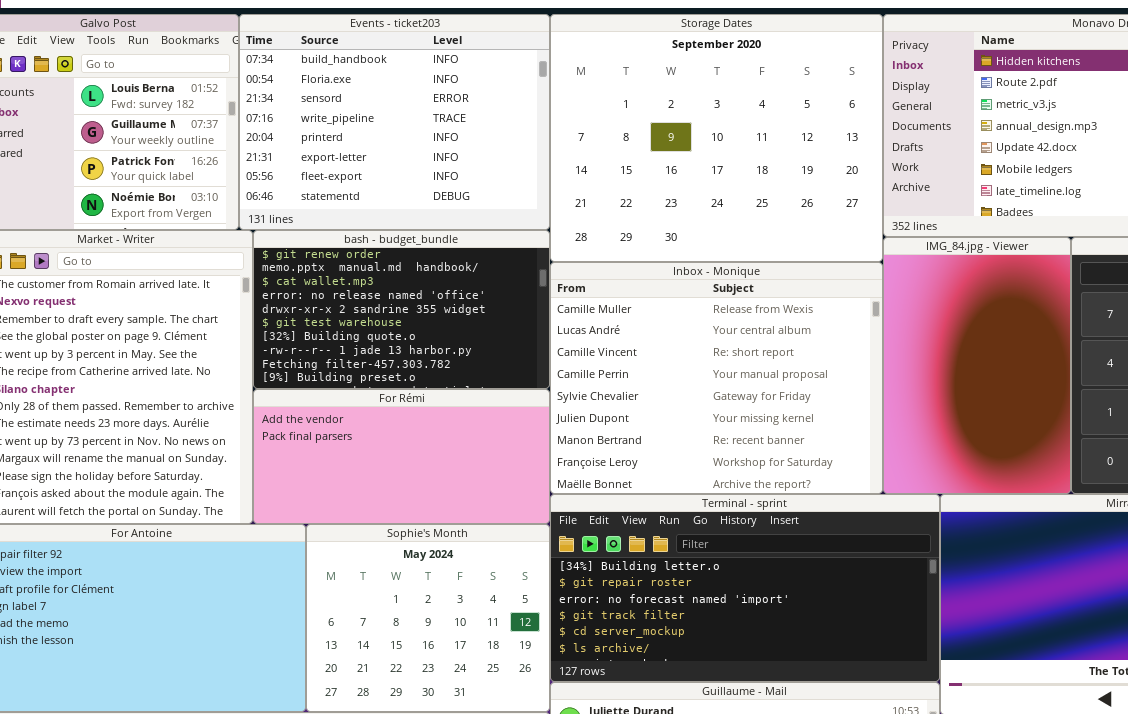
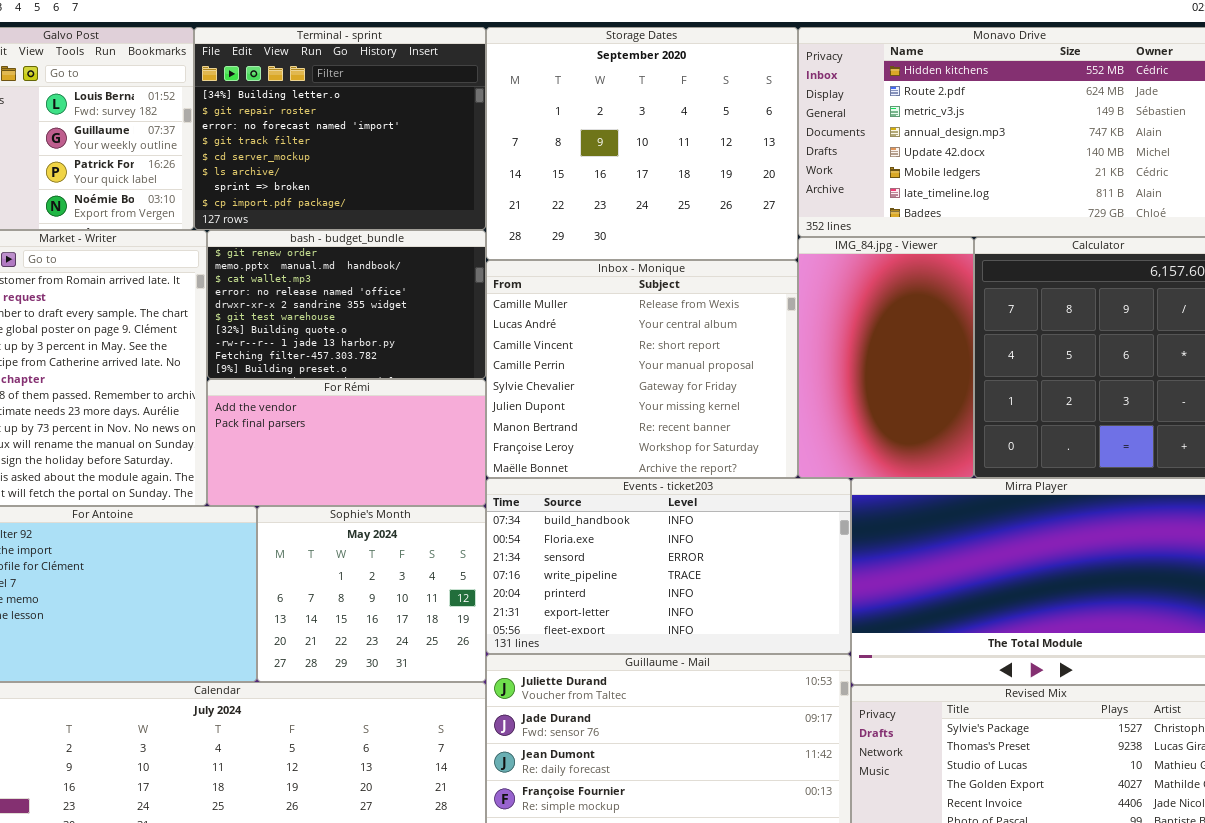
Events - ticket203: [239,14,550,230] -> [486,478,851,654], moved, resized
Terminal - sprint: [550,494,940,682] -> [194,27,486,230], moved, resized

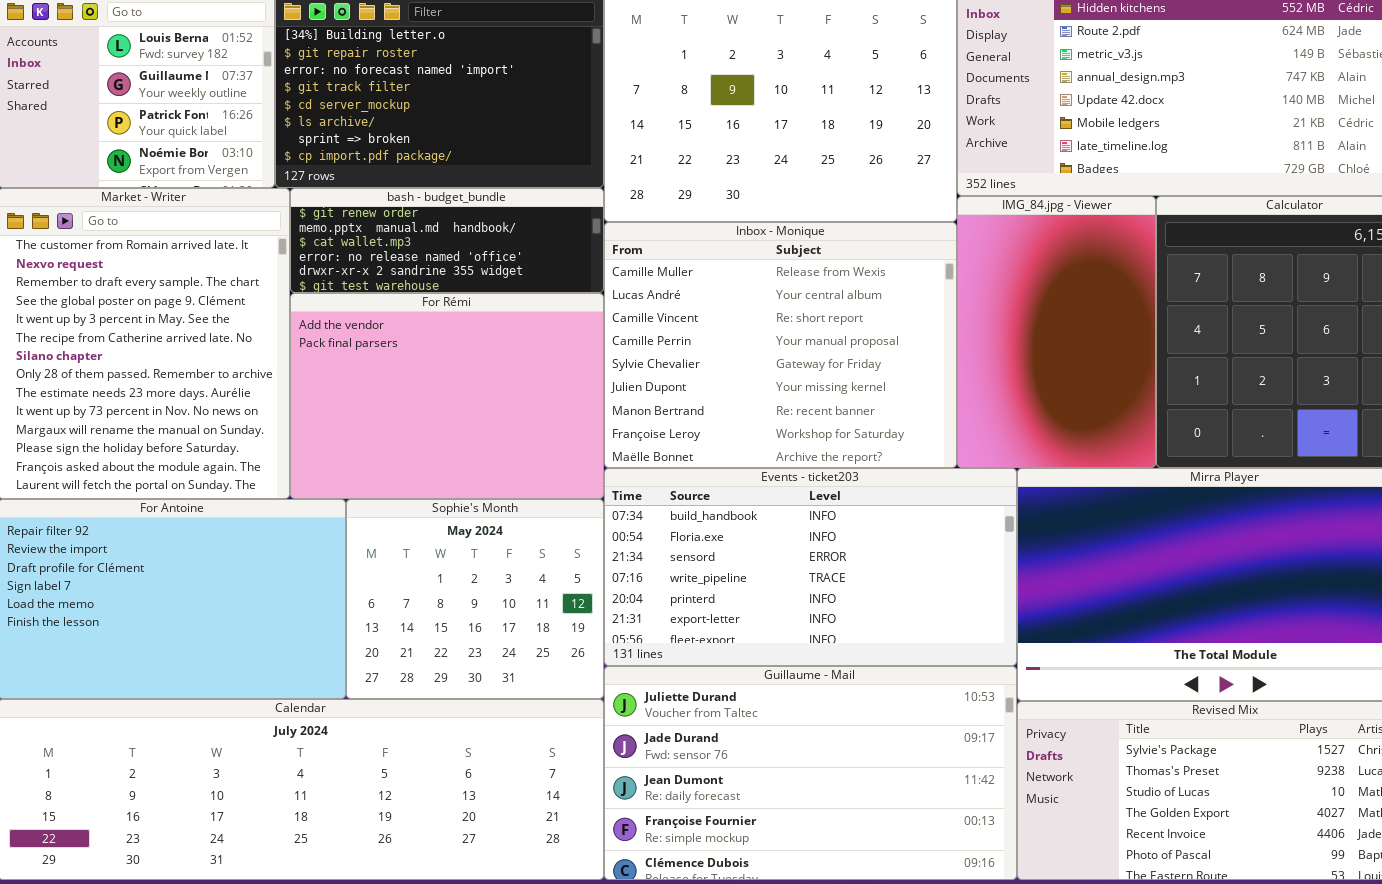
bash - budget_bundle: [207,230,486,379] -> [290,188,604,293], resized
For Rémi: [207,379,486,506] -> [290,293,604,499], resized

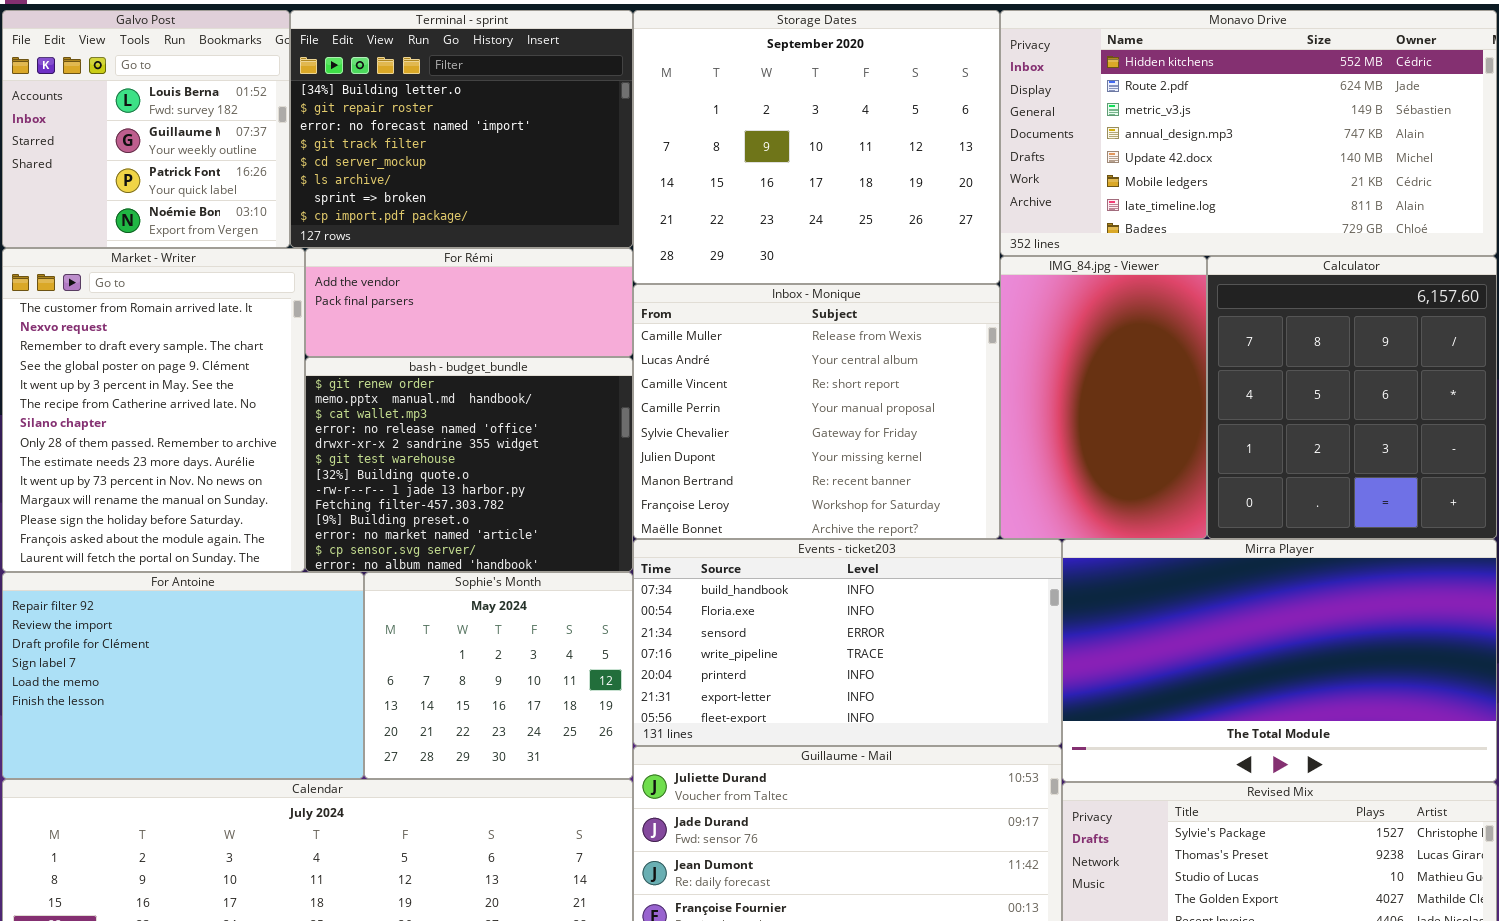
bash - budget_bundle: [290,188,604,293] -> [305,357,633,572], moved, resized
For Rémi: [290,293,604,499] -> [305,248,633,357], moved, resized

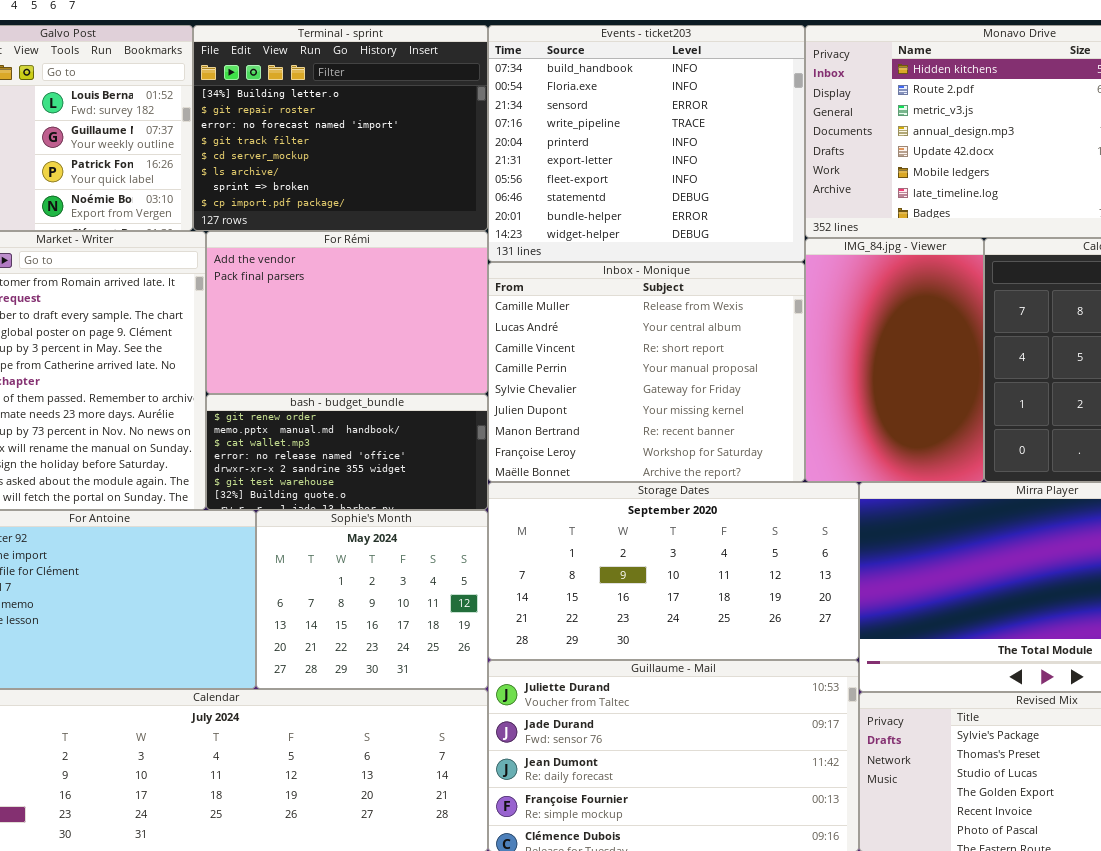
Storage Dates: [633,10,1000,284] -> [488,482,859,660], moved, resized
For Rémi: [305,248,633,357] -> [206,231,488,394], resized
bash - budget_bundle: [305,357,633,572] -> [206,394,488,510], resized
Events - ticket203: [633,539,1062,746] -> [488,25,805,262], moved, resized

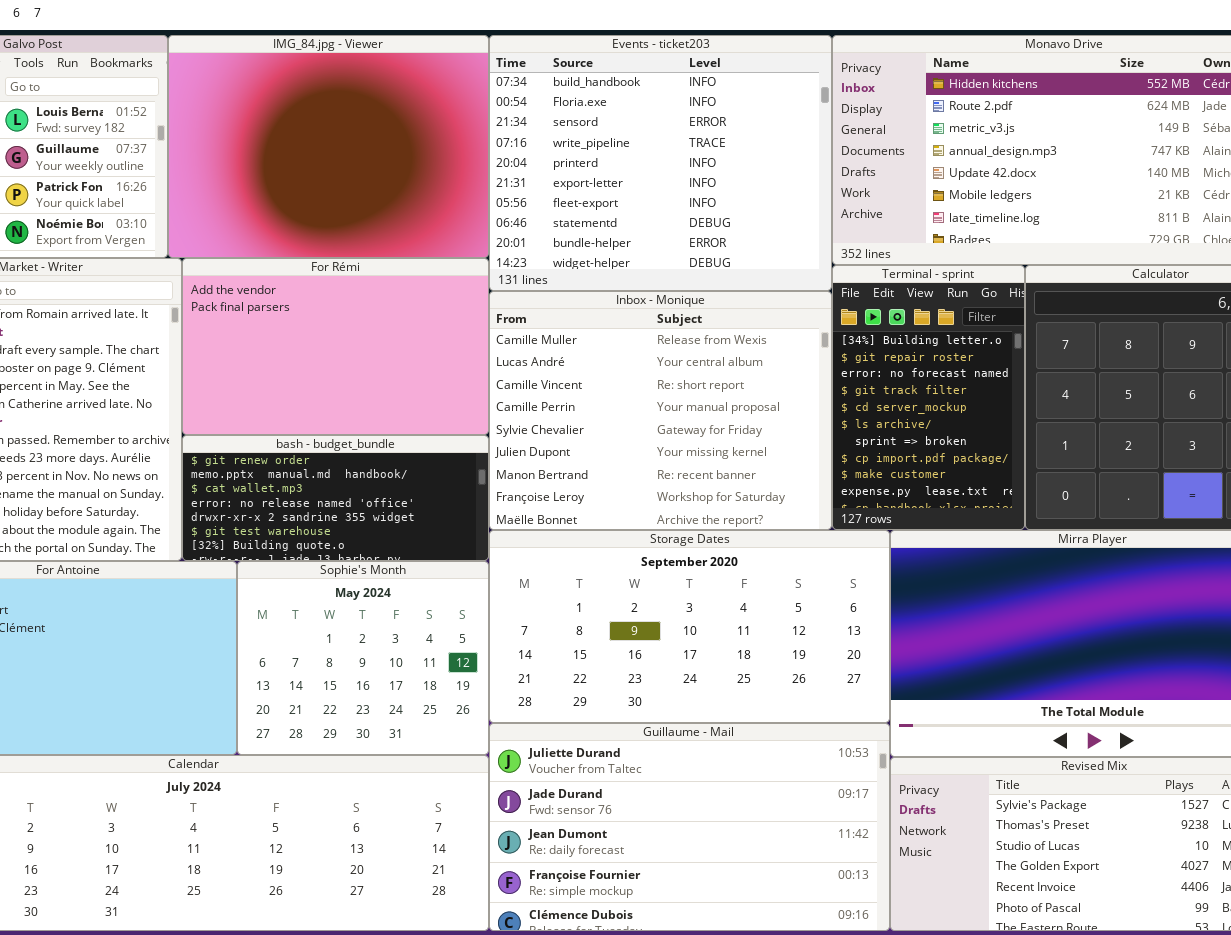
Terminal - sprint: [193,25,488,231] -> [832,265,1025,530], moved, resized
IMG_84.jpg - Viewer: [805,238,984,482] -> [168,35,489,258], moved, resized

